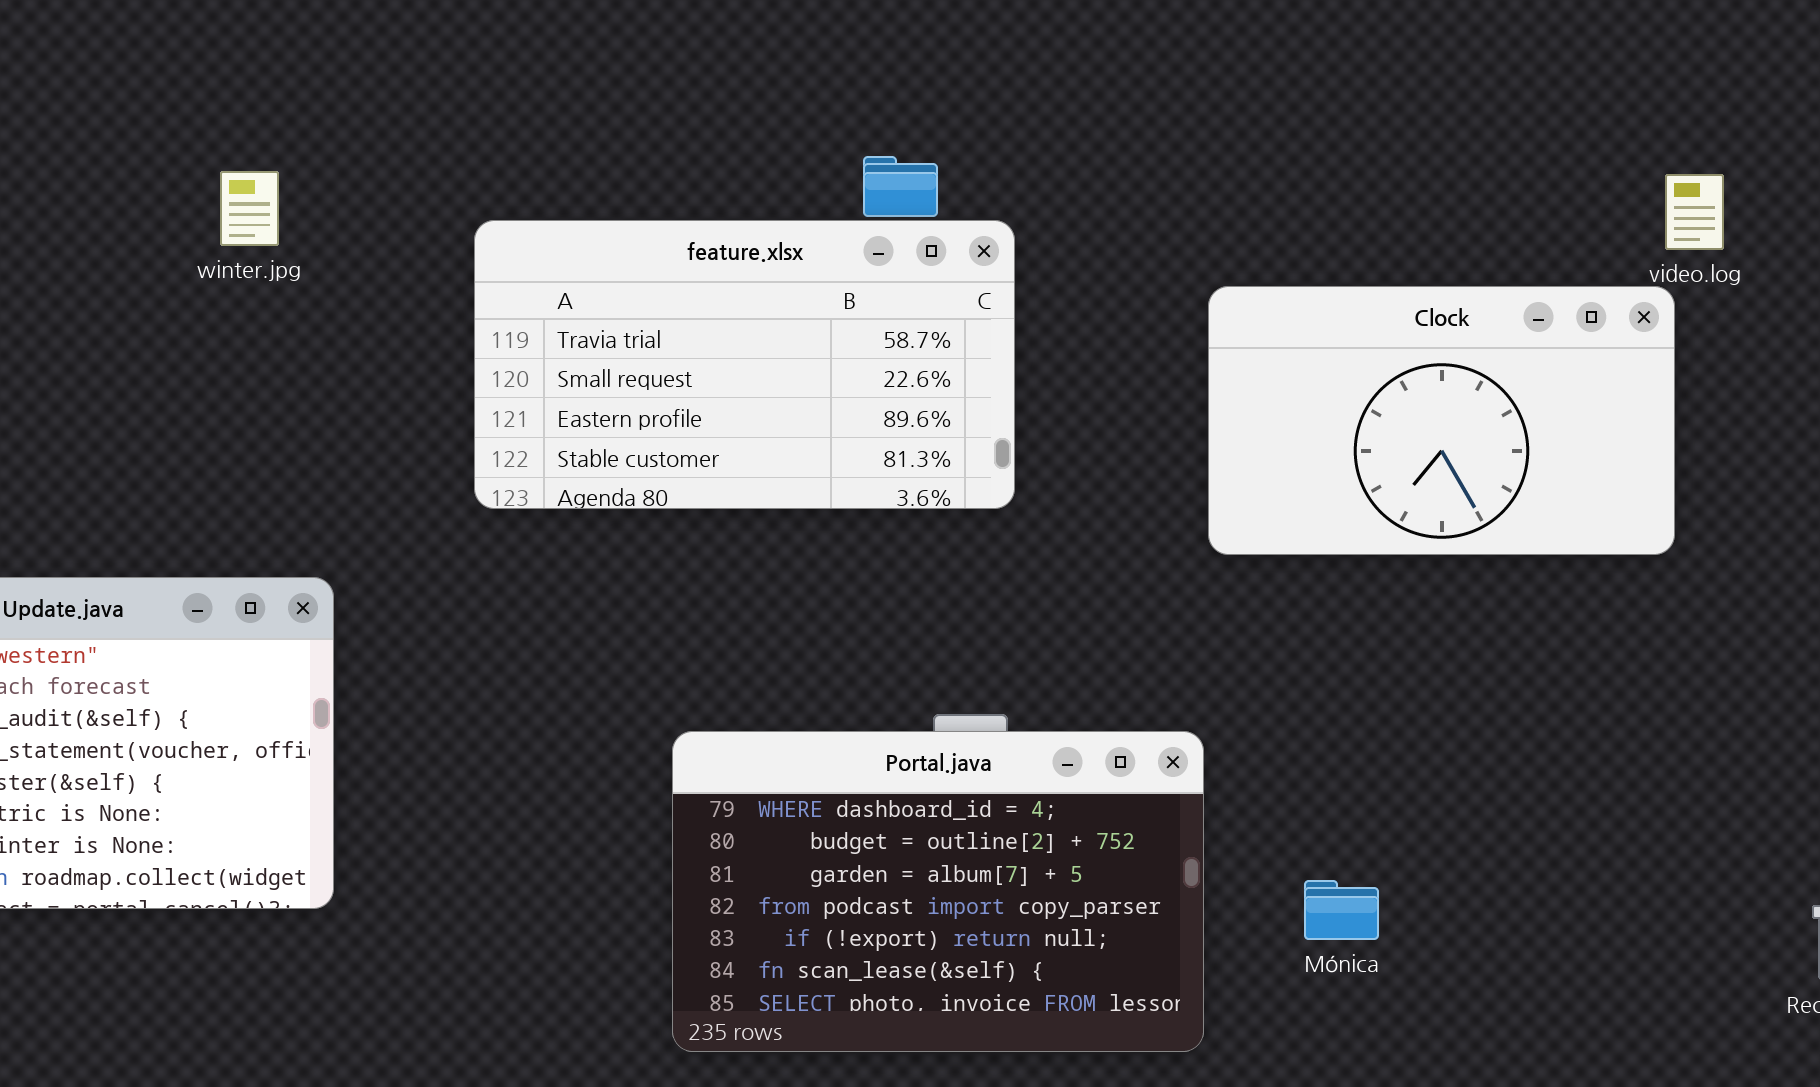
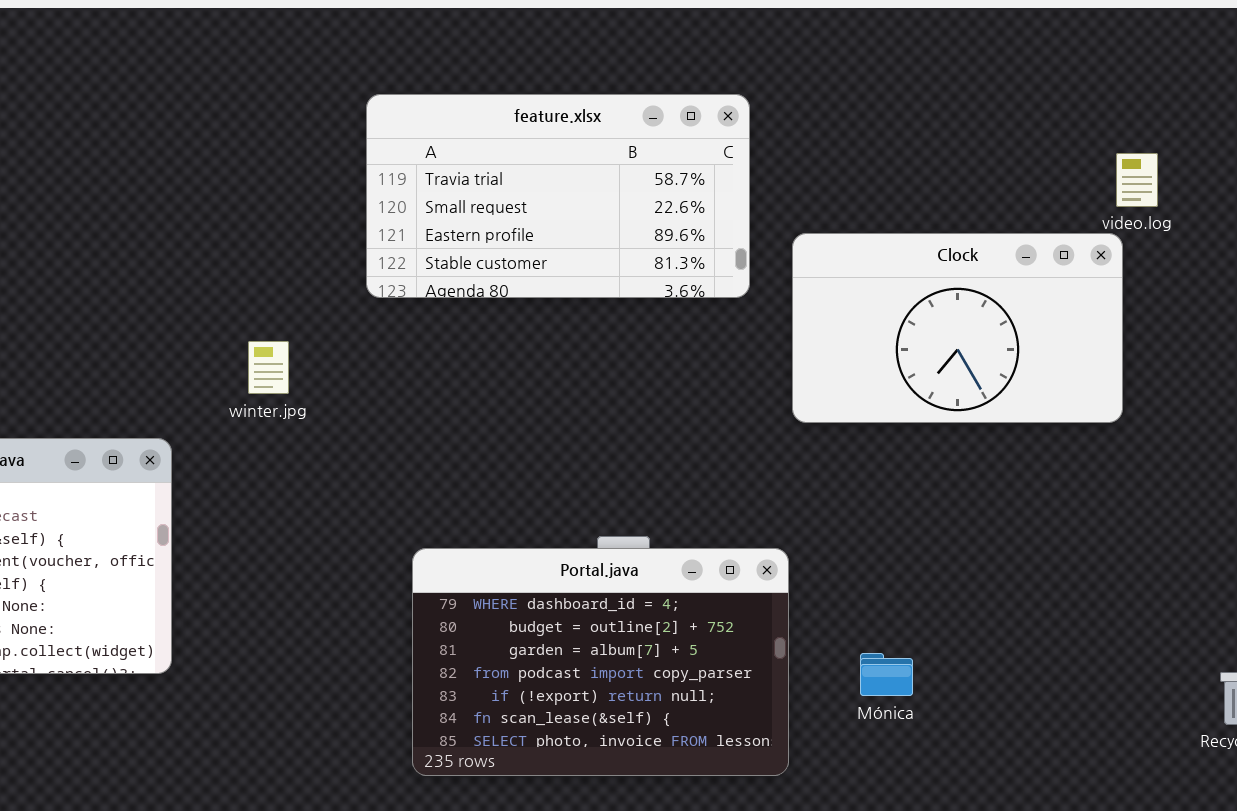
winter.jpg: [220,171,279,246] -> [248,341,289,394], moved
feature.xlsx: [474,220,1015,509] -> [366,94,750,298], moved

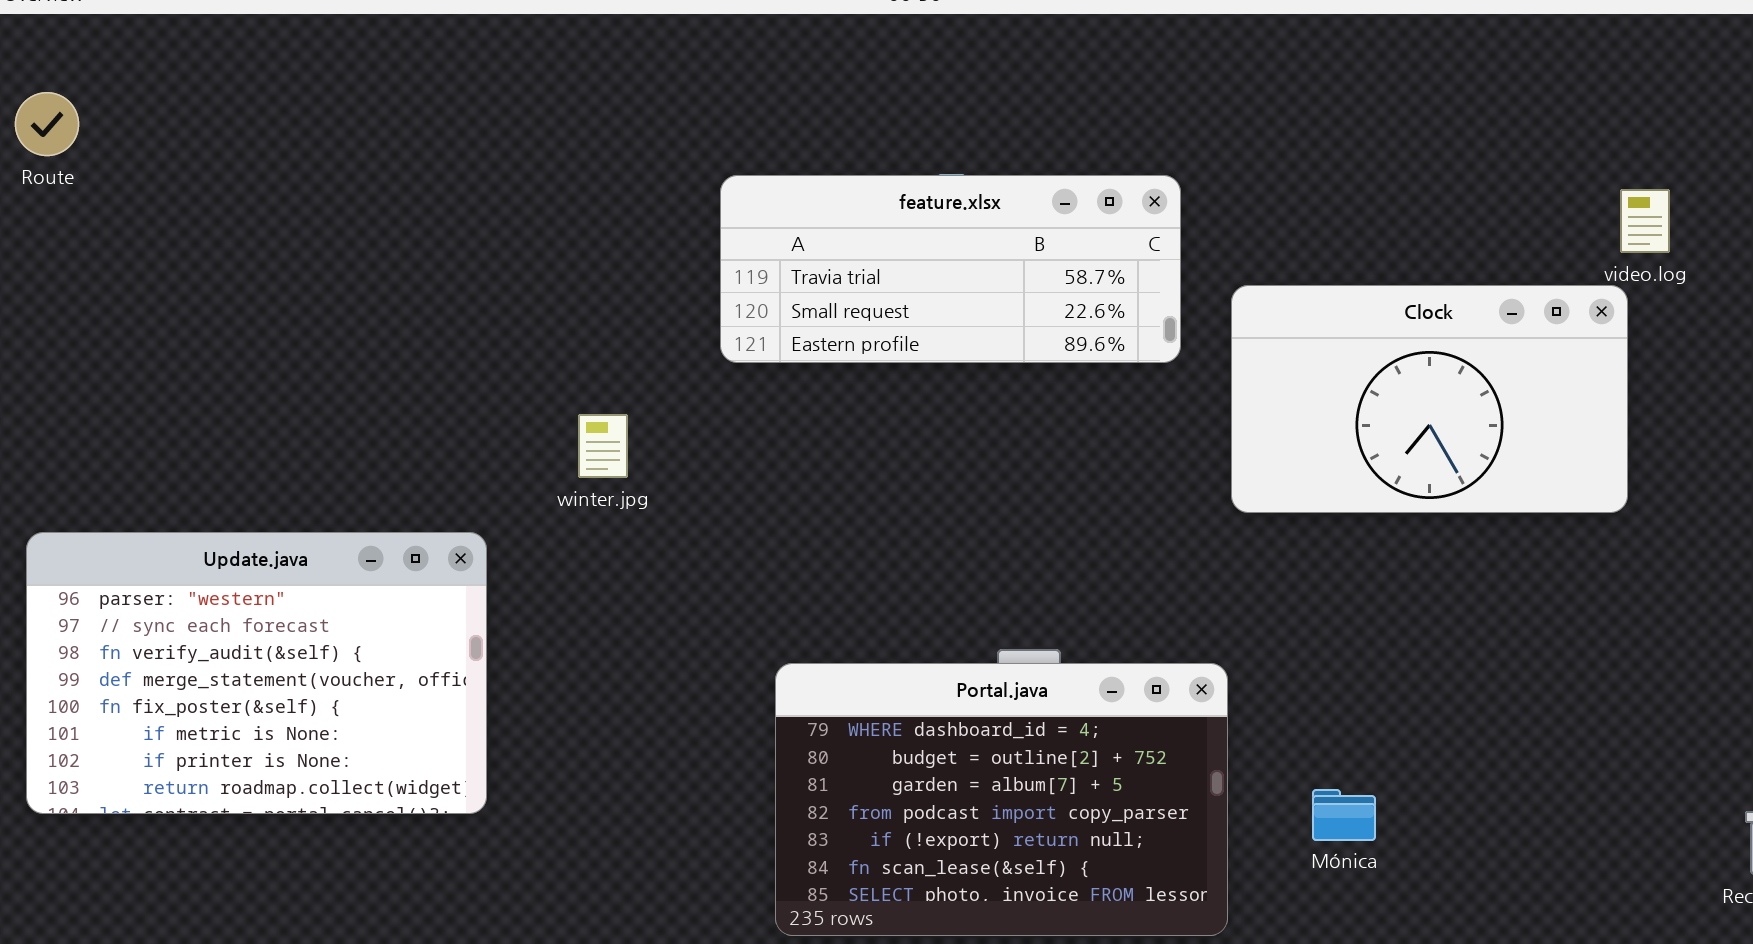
feature.xlsx: [366,94,750,298] -> [720,175,1181,363], resized

